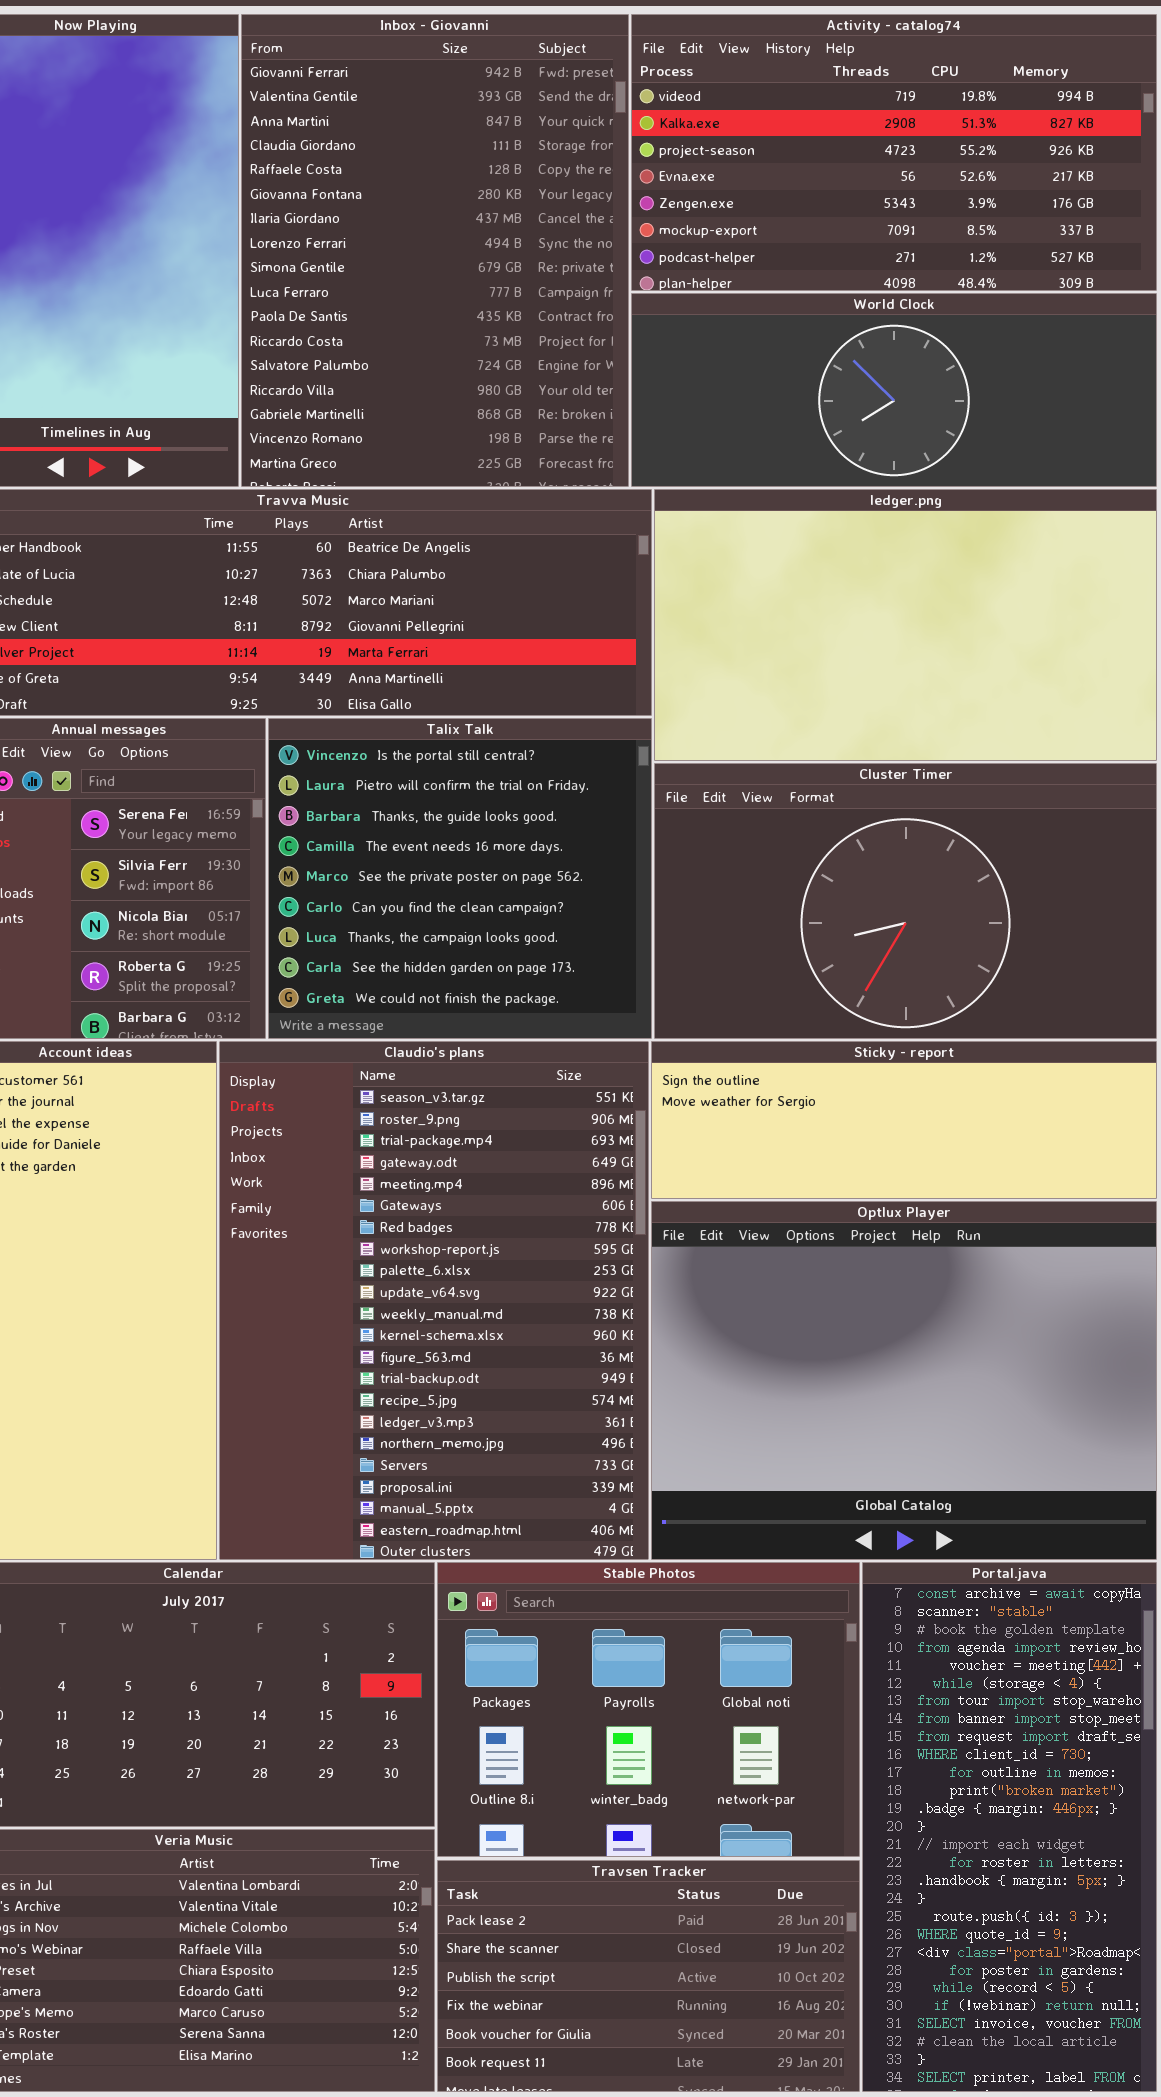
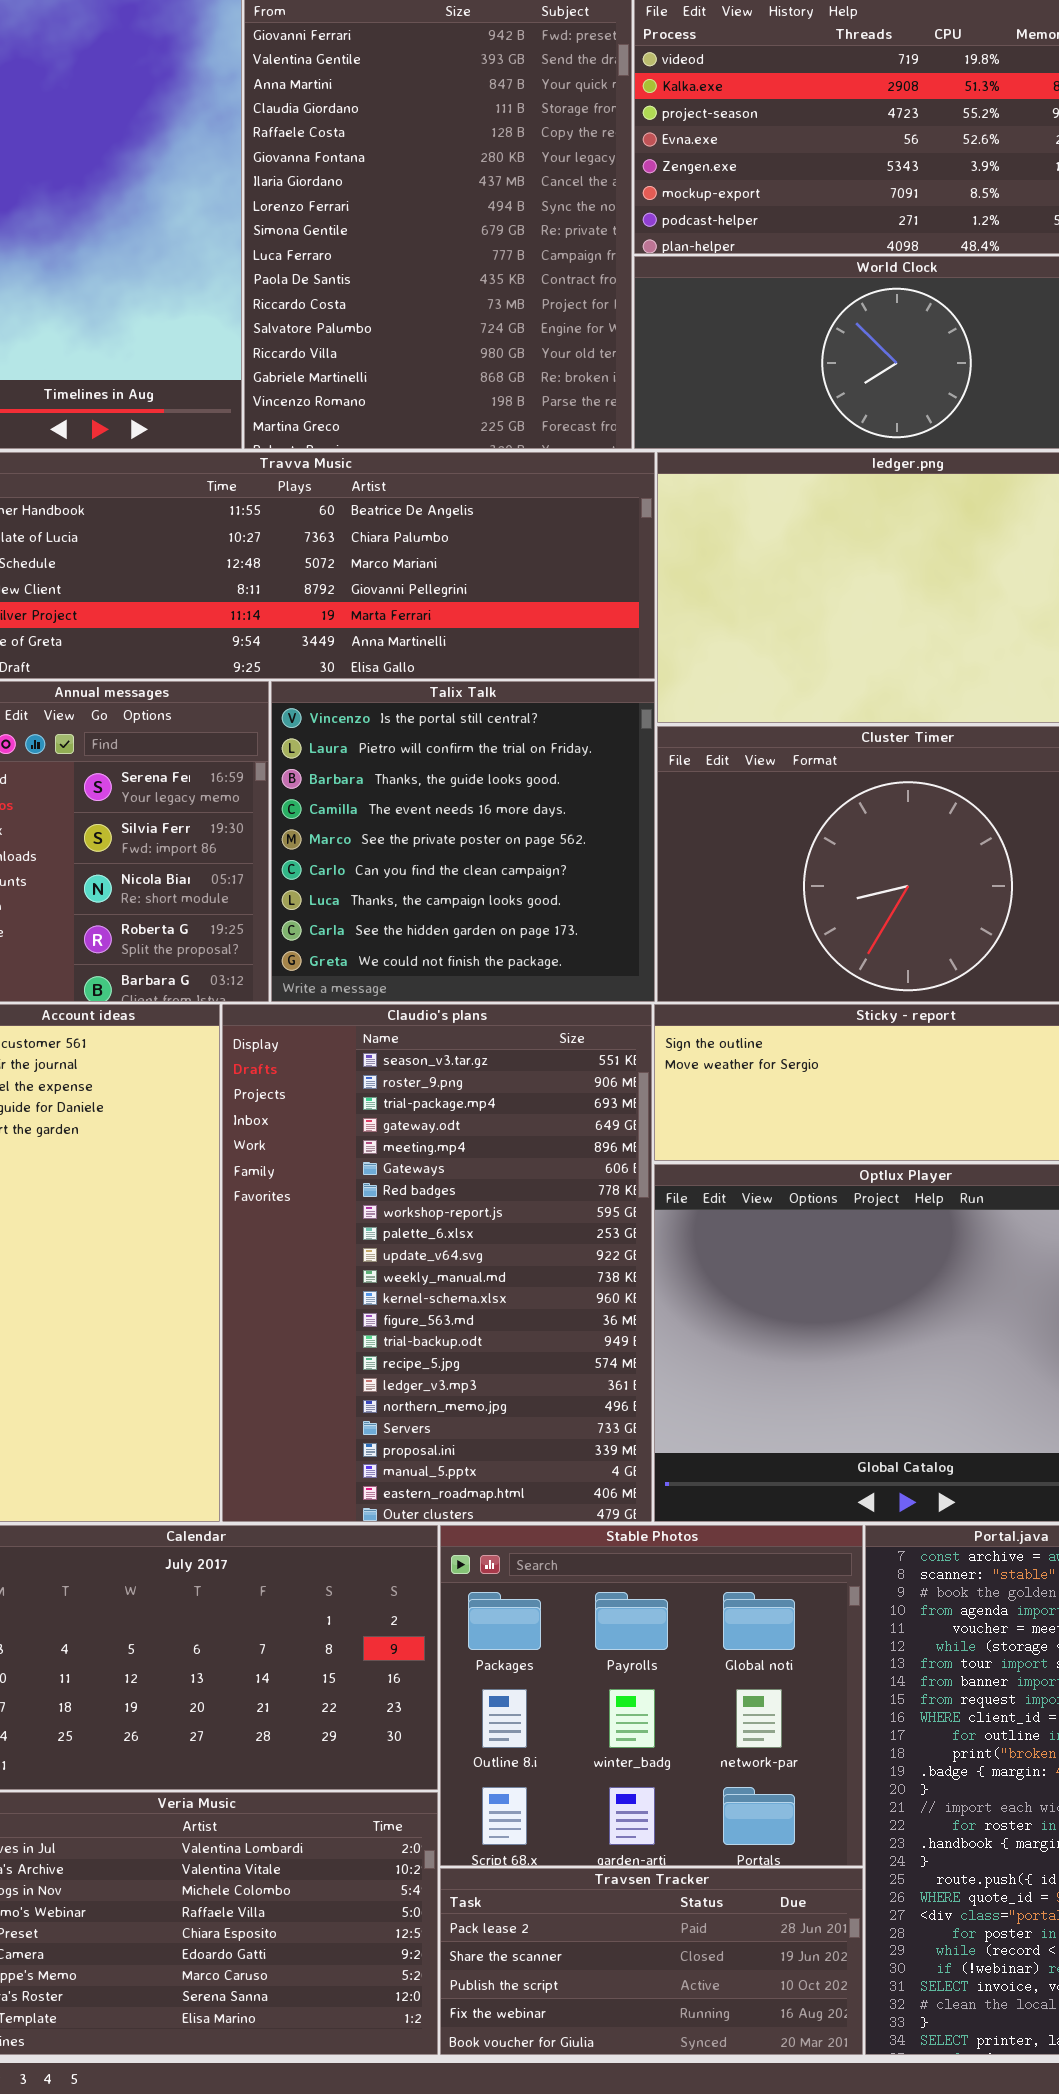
Stable Photos: [437,1562,860,1857] -> [440,1525,863,1866], resized
Travsen Tracker: [437,1860,860,2092] -> [440,1868,863,2055], resized

